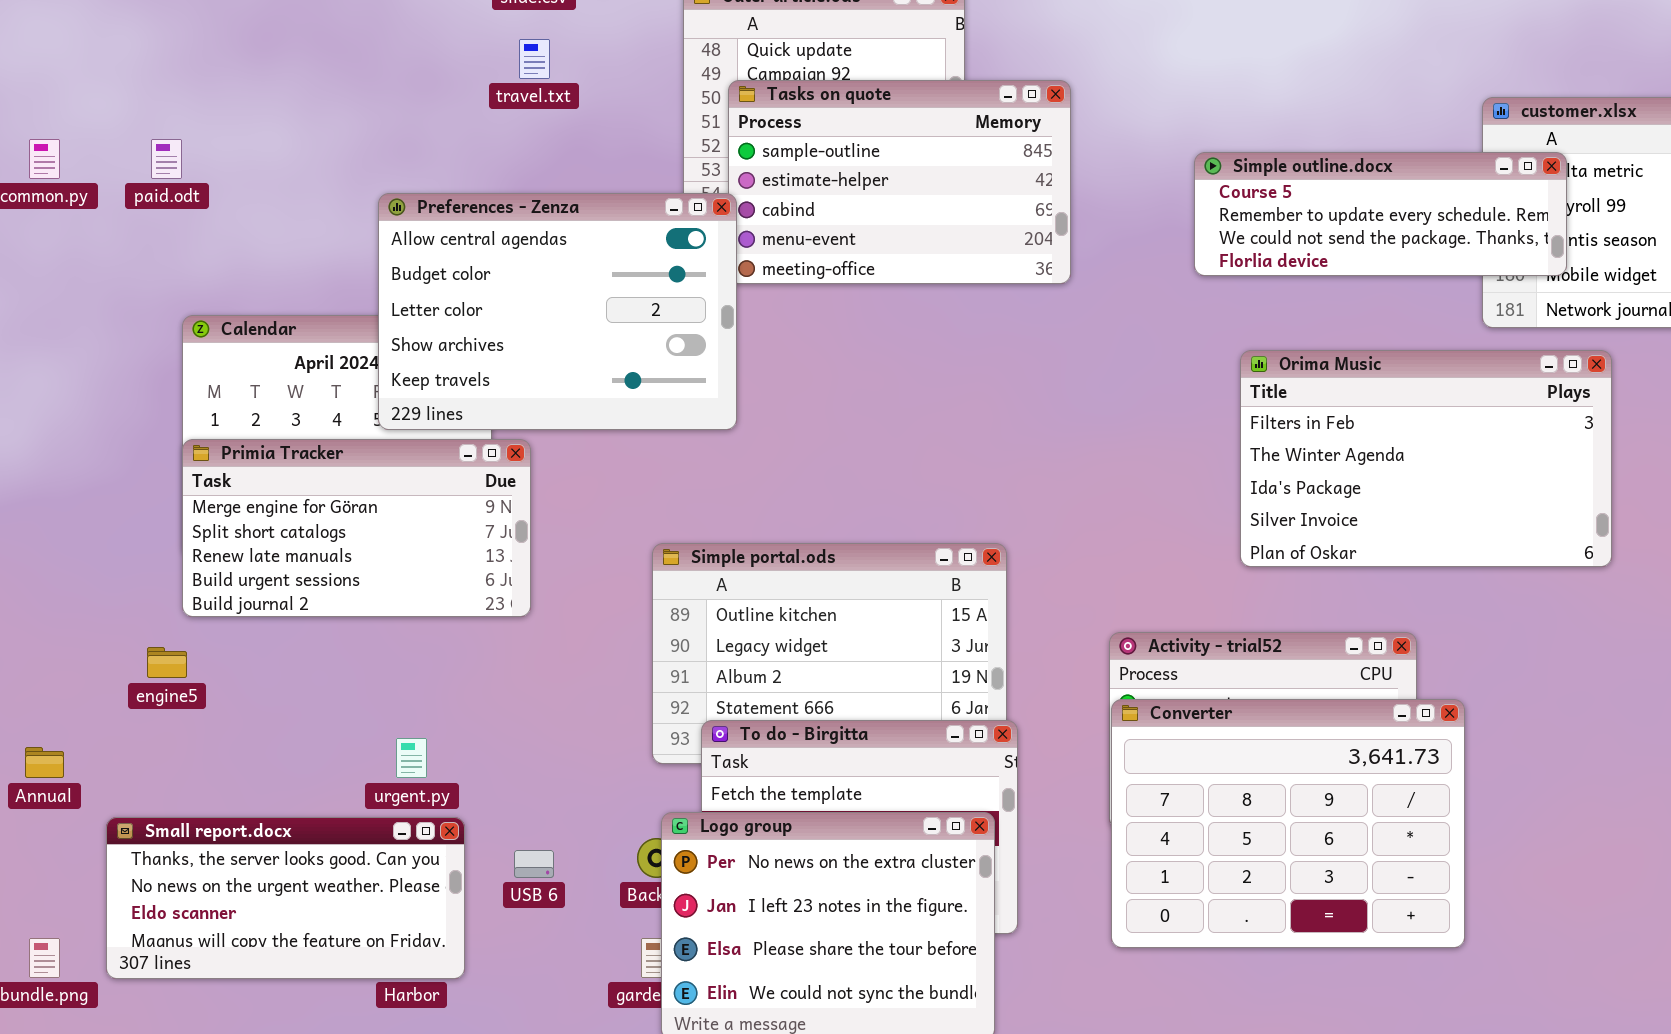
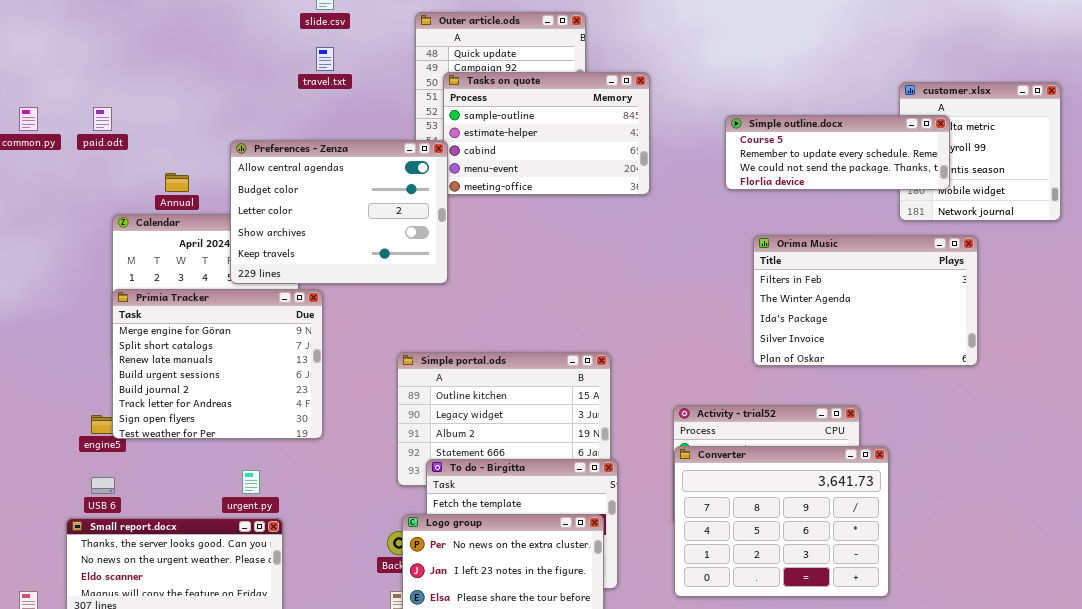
Primia Tracker: [182,439,531,617] -> [112,289,323,439], resized
Annual: [25,747,64,778] -> [165,173,189,192], moved
USB 6: [514,850,554,878] -> [91,477,115,494], moved

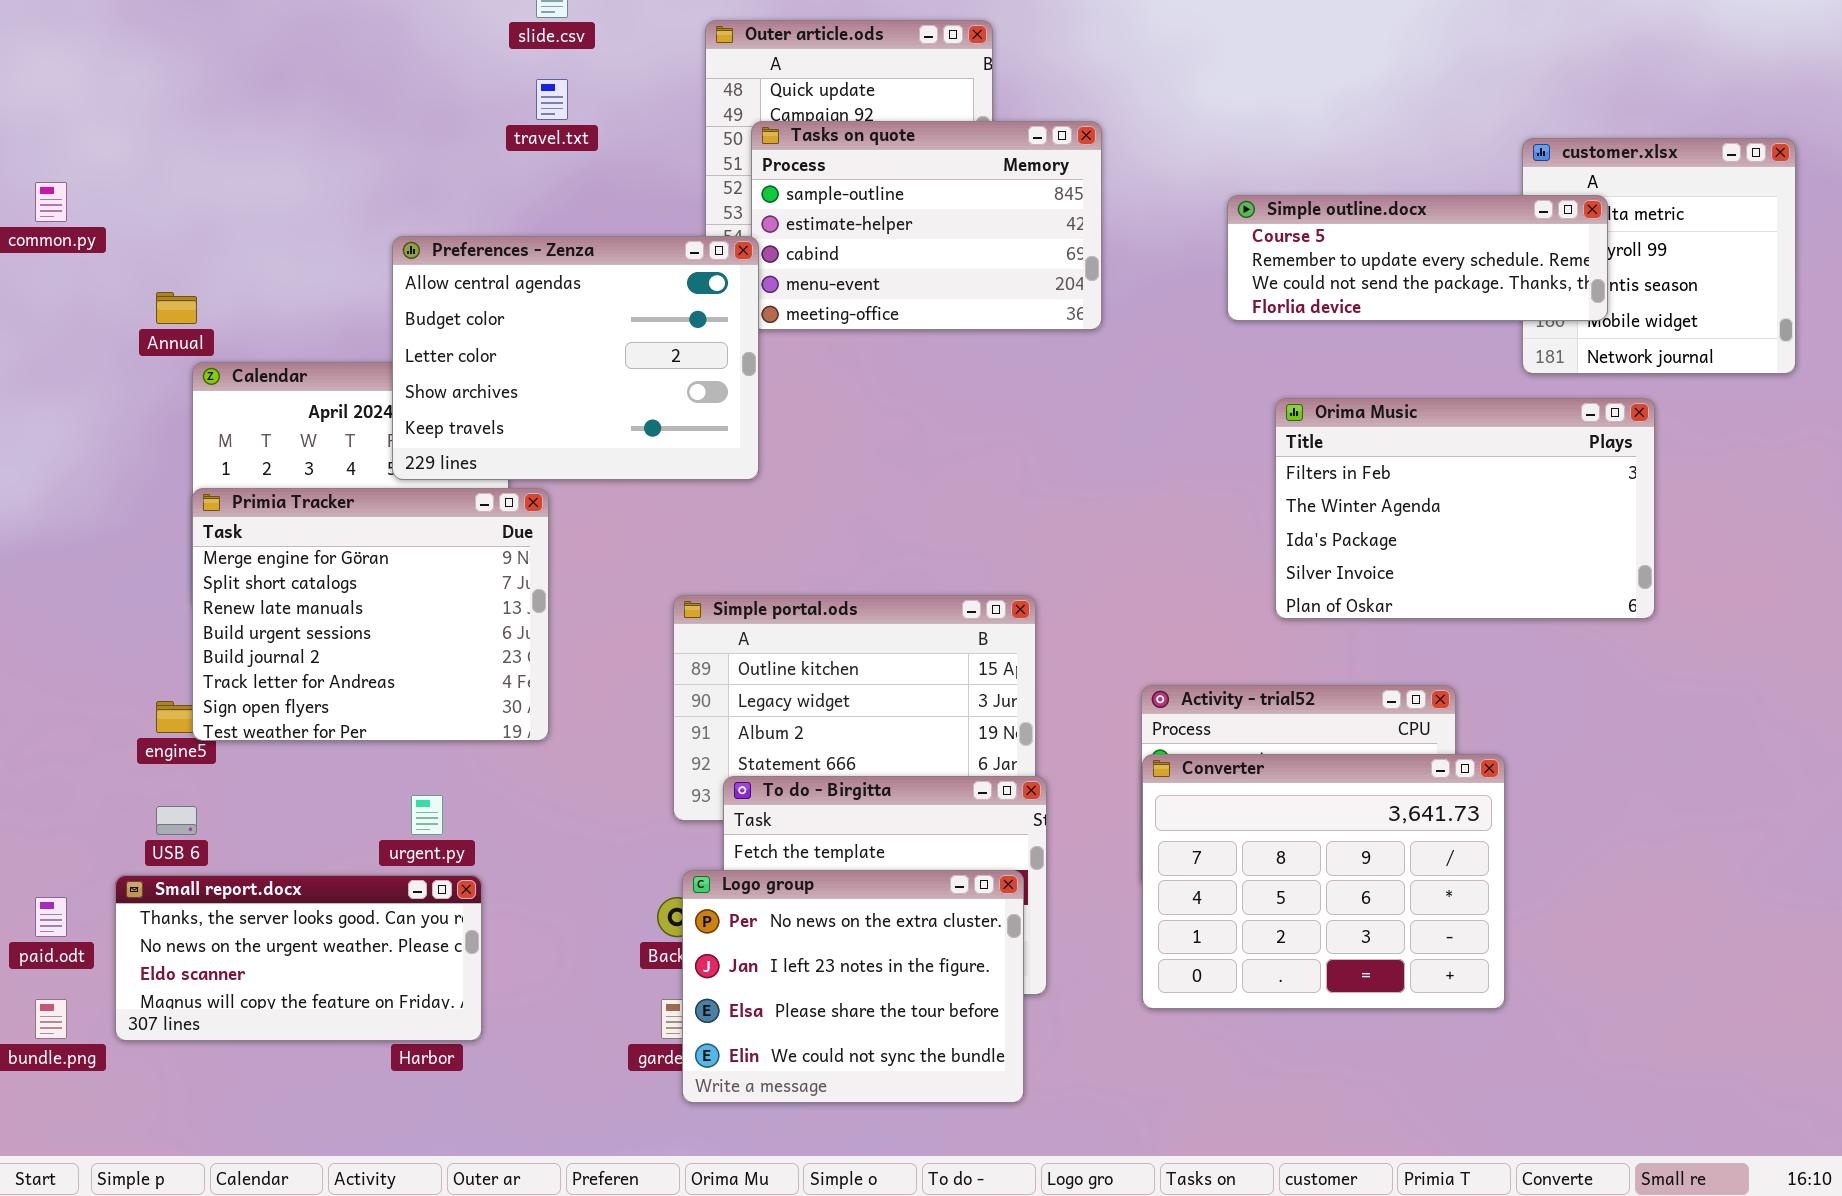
paid.odt: [93,107,112,131] -> [35,897,67,937], moved
Annual: [165,173,189,192] -> [156,292,197,324], moved

